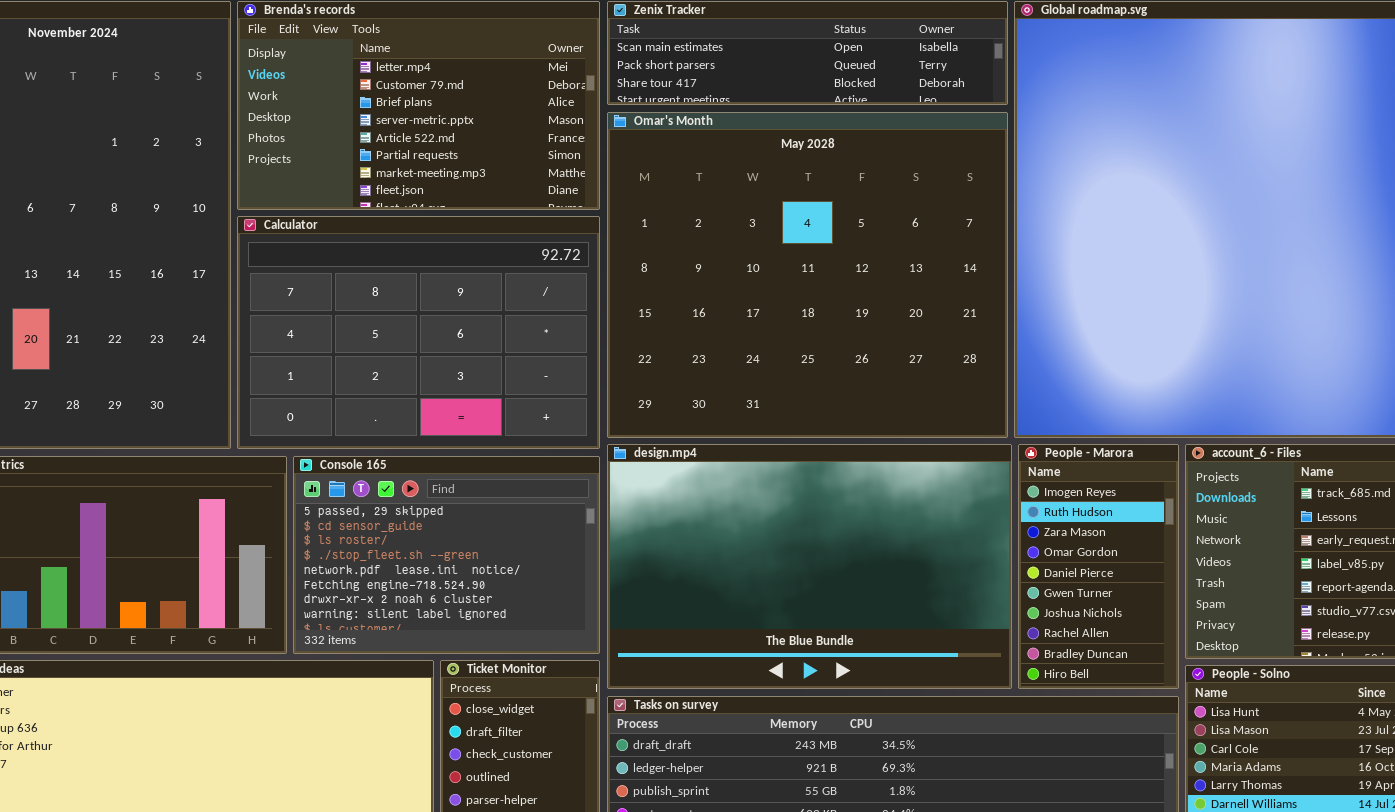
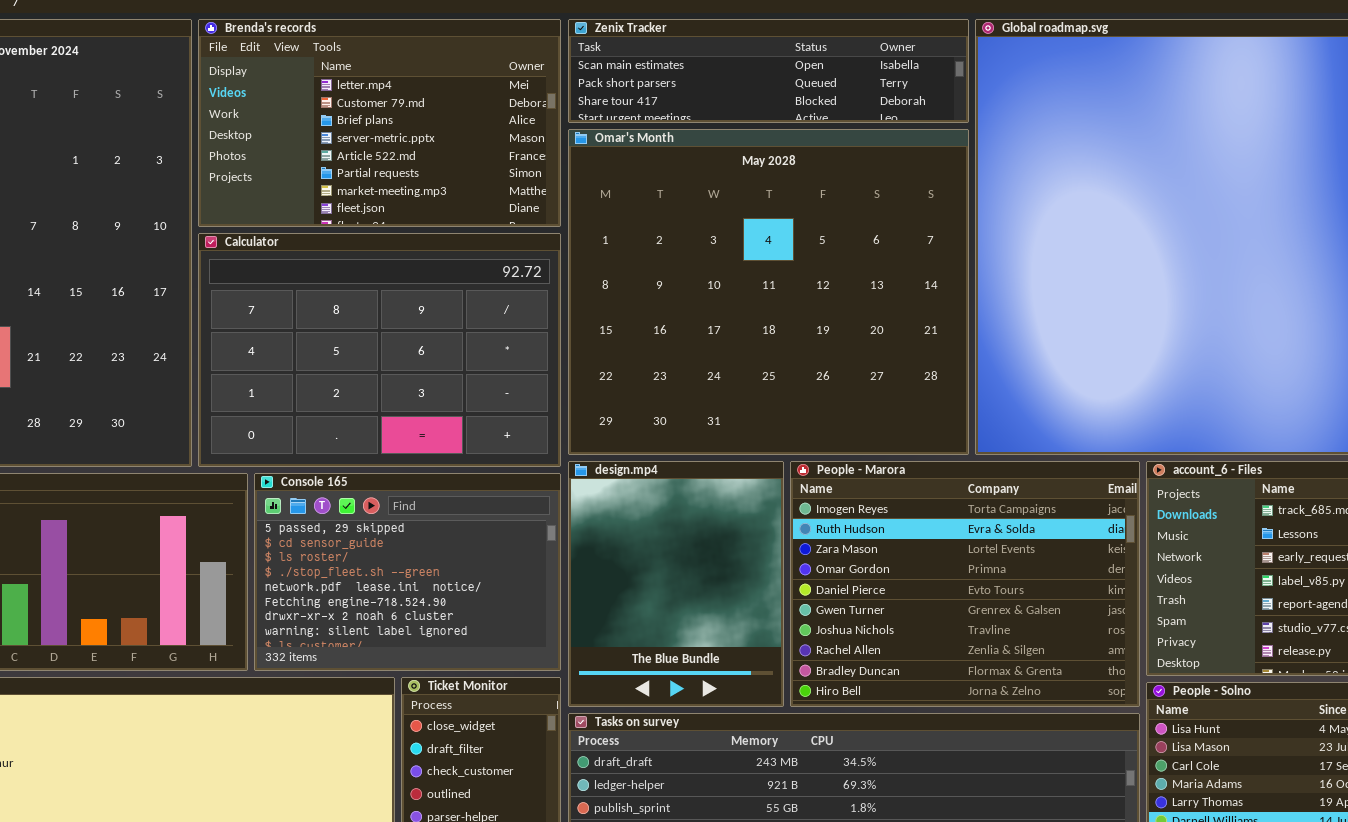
design.mp4: [607,444,1012,689] -> [568,461,784,707], resized
People - Marora: [1018,444,1179,689] -> [790,461,1140,707], resized

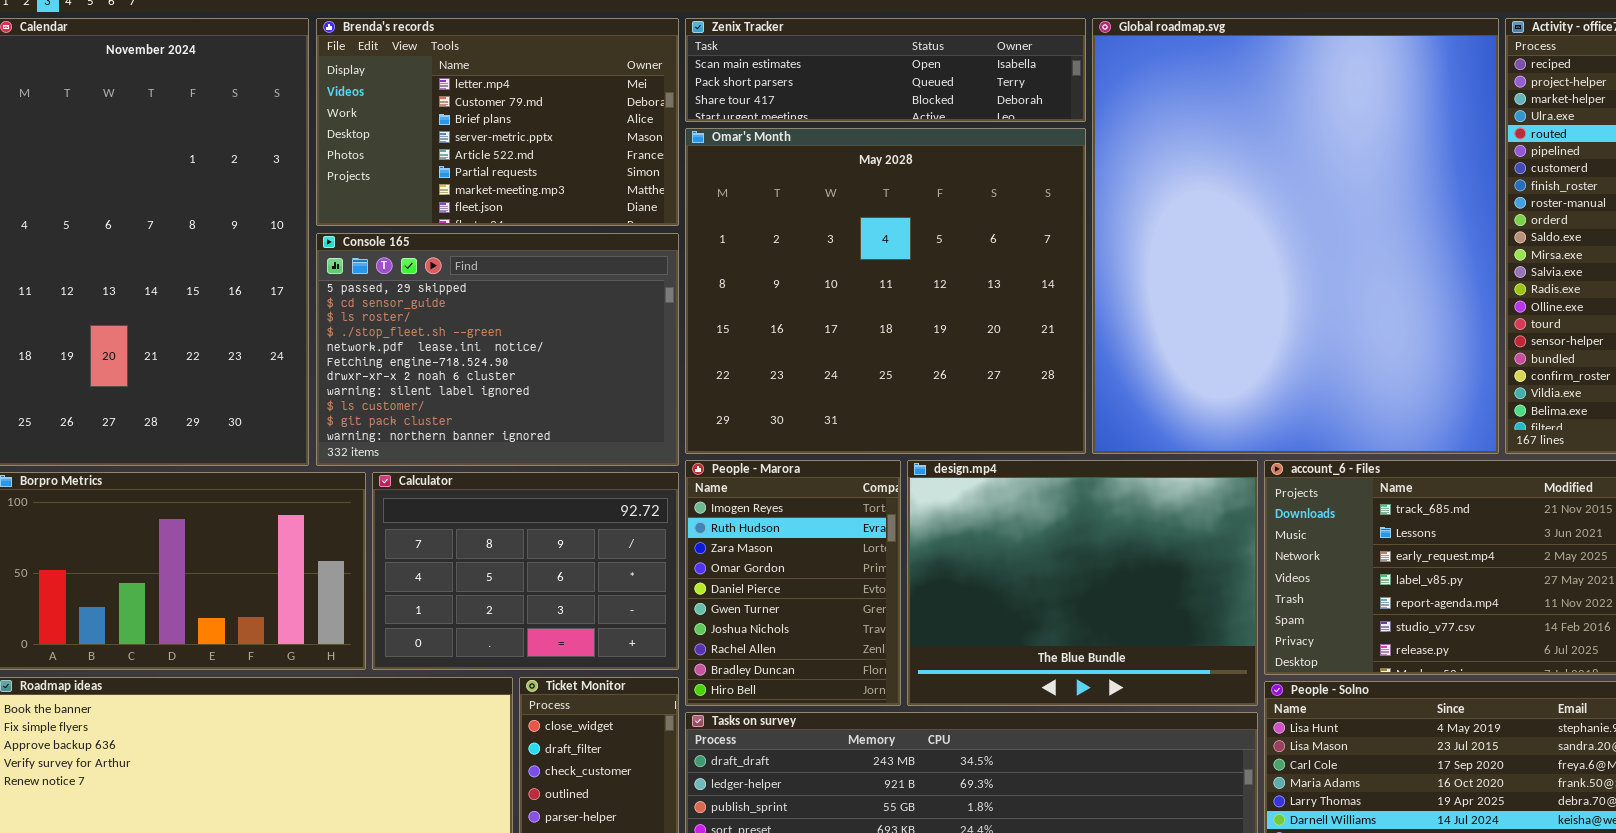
Calculator: [198,233,561,467] -> [372,472,679,670], moved, resized
design.mp4: [568,461,784,707] -> [907,460,1258,706], moved, resized
People - Marora: [790,461,1140,707] -> [685,460,901,706], moved, resized
Console 165: [254,473,561,671] -> [316,233,679,466], moved, resized

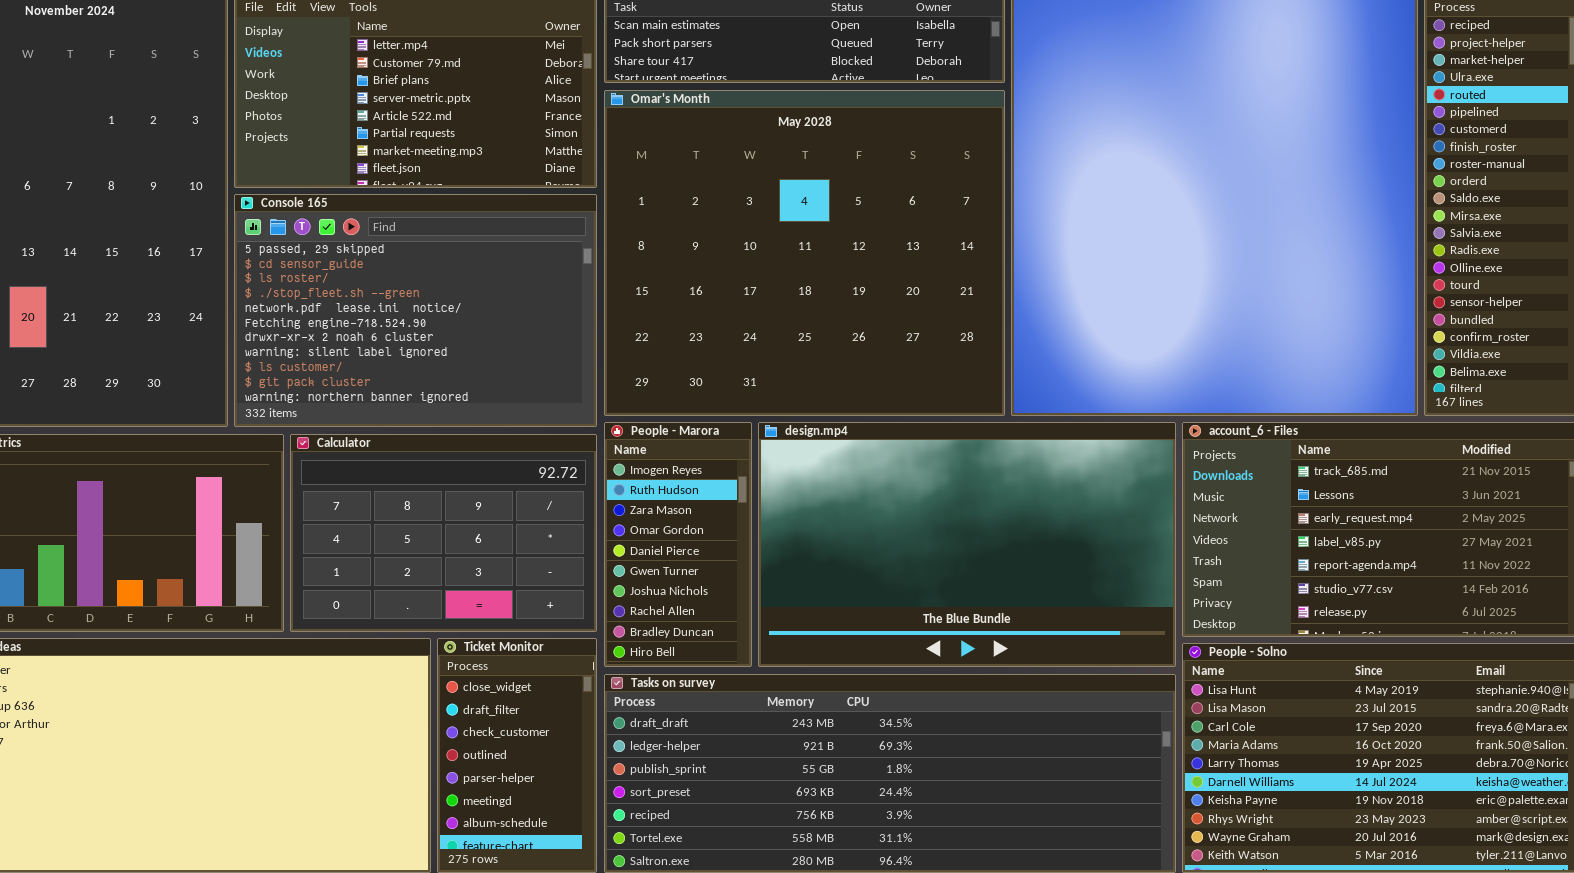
People - Marora: [685,460,901,706] -> [604,422,752,667], resized
design.mp4: [907,460,1258,706] -> [758,422,1176,667], resized

